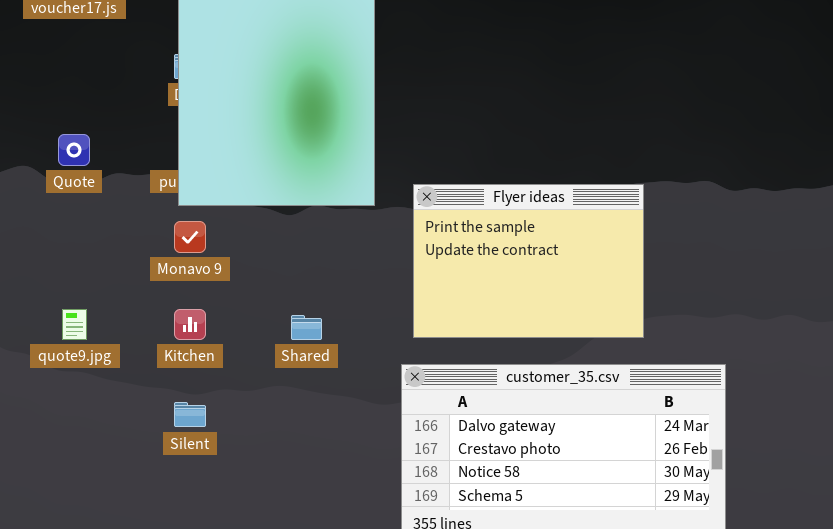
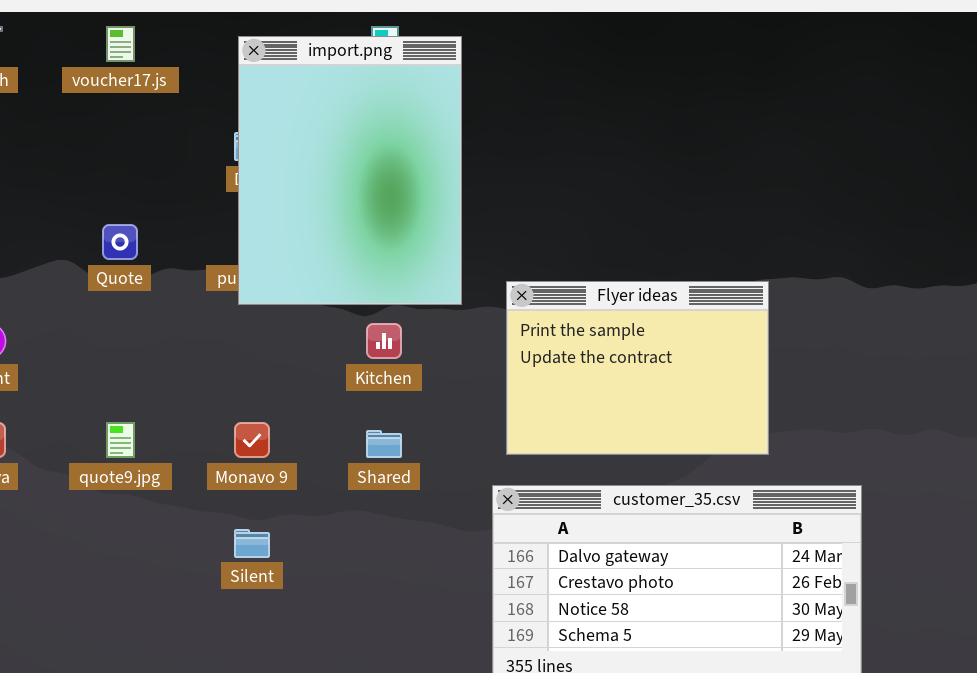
Monavo 9: [174,221,206,253] -> [234,422,270,458], moved
Kitchen: [174,309,206,340] -> [366,323,402,359], moved

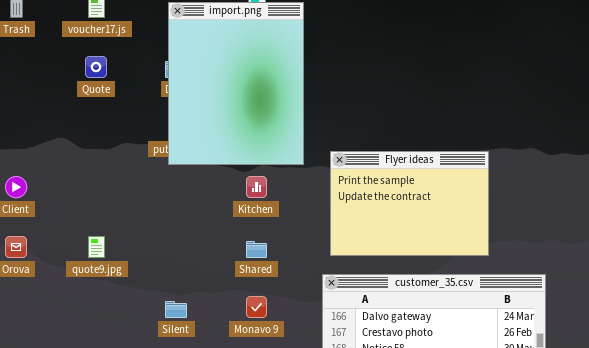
Quote: [102,224,138,260] -> [85,56,107,78], moved
Monavo 9: [234,422,270,458] -> [246,296,267,318], moved

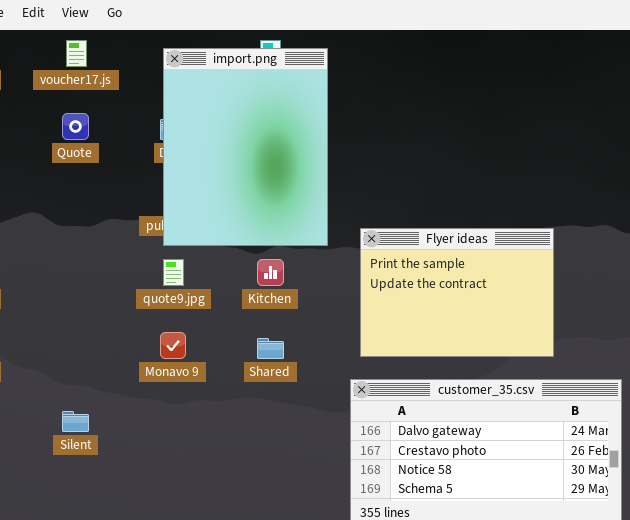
quote9.jpg: [88,236,105,258] -> [163,259,184,286], moved
Monavo 9: [246,296,267,318] -> [160,332,186,359], moved
Silent: [165,301,187,318] -> [62,411,89,432], moved

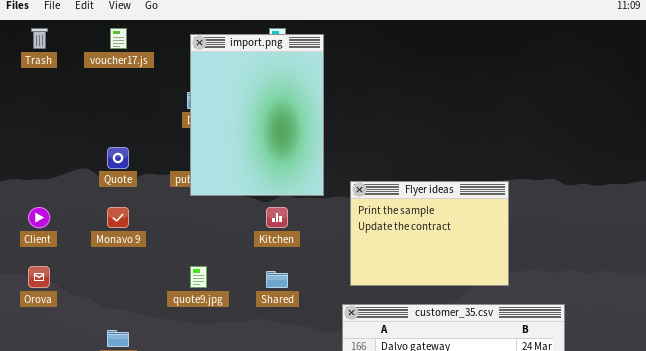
Quote: [62,113,89,140] -> [107,147,129,169], moved
quote9.jpg: [163,259,184,286] -> [190,266,207,288], moved
Monavo 9: [160,332,186,359] -> [107,207,129,228], moved

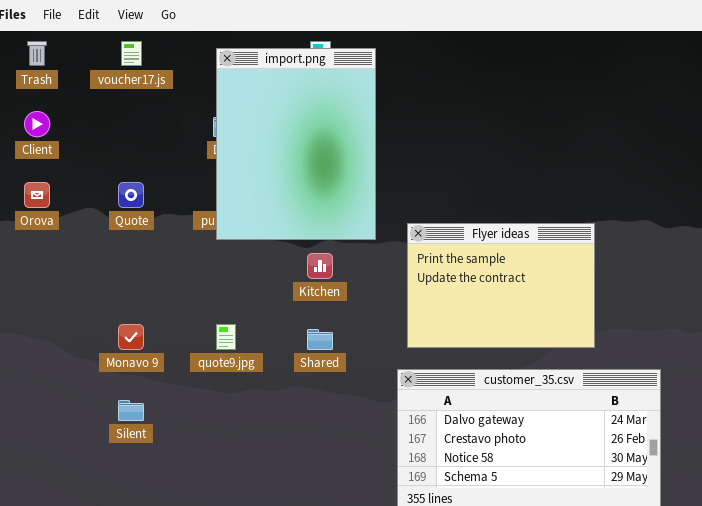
Client: [28,207,50,228] -> [24,111,50,137], moved
Monavo 9: [107,207,129,228] -> [118,324,144,350], moved
Orova: [28,266,50,288] -> [24,182,50,208], moved

